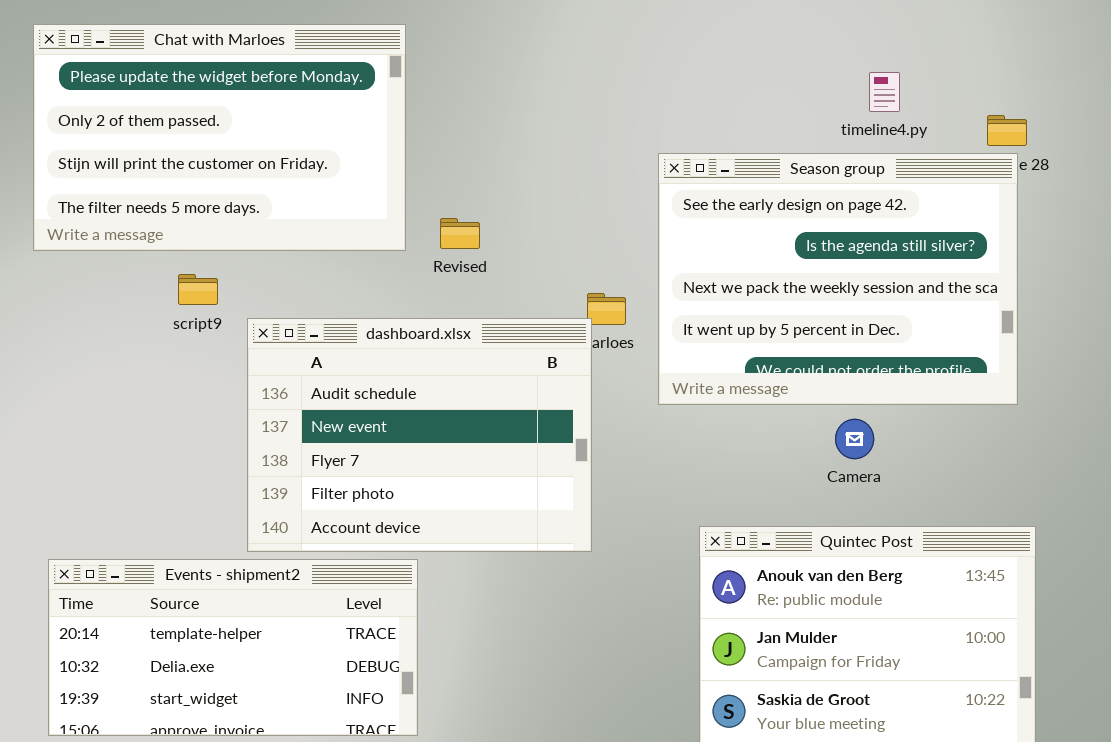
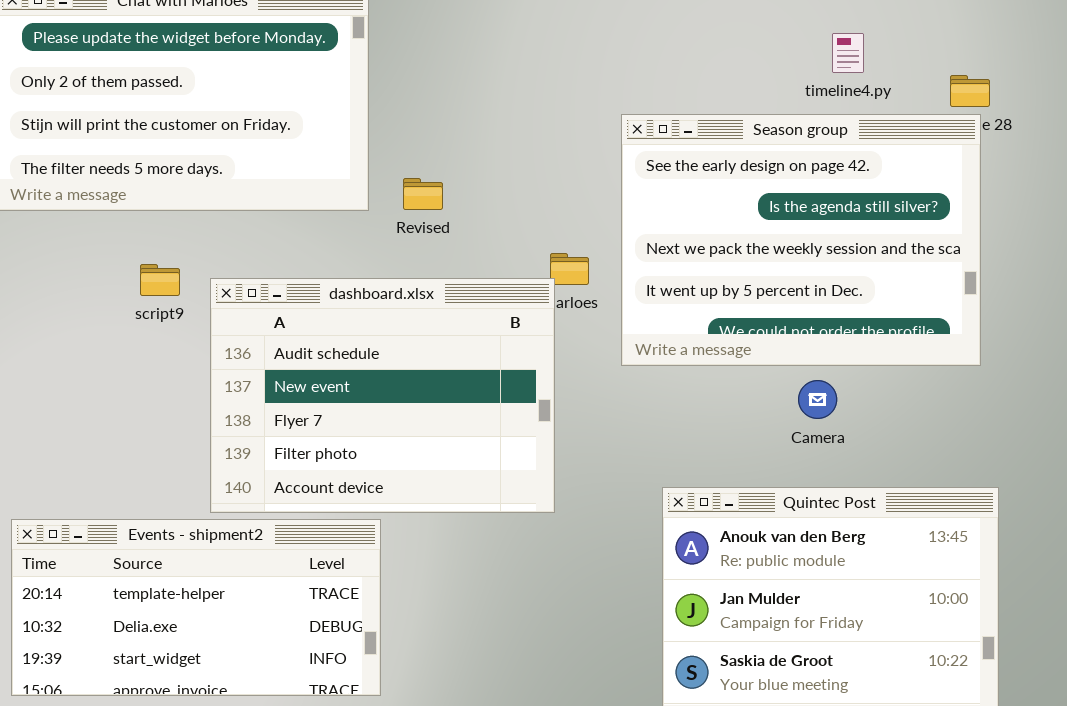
script9: [178,274,218,305] -> [140,264,180,296], moved

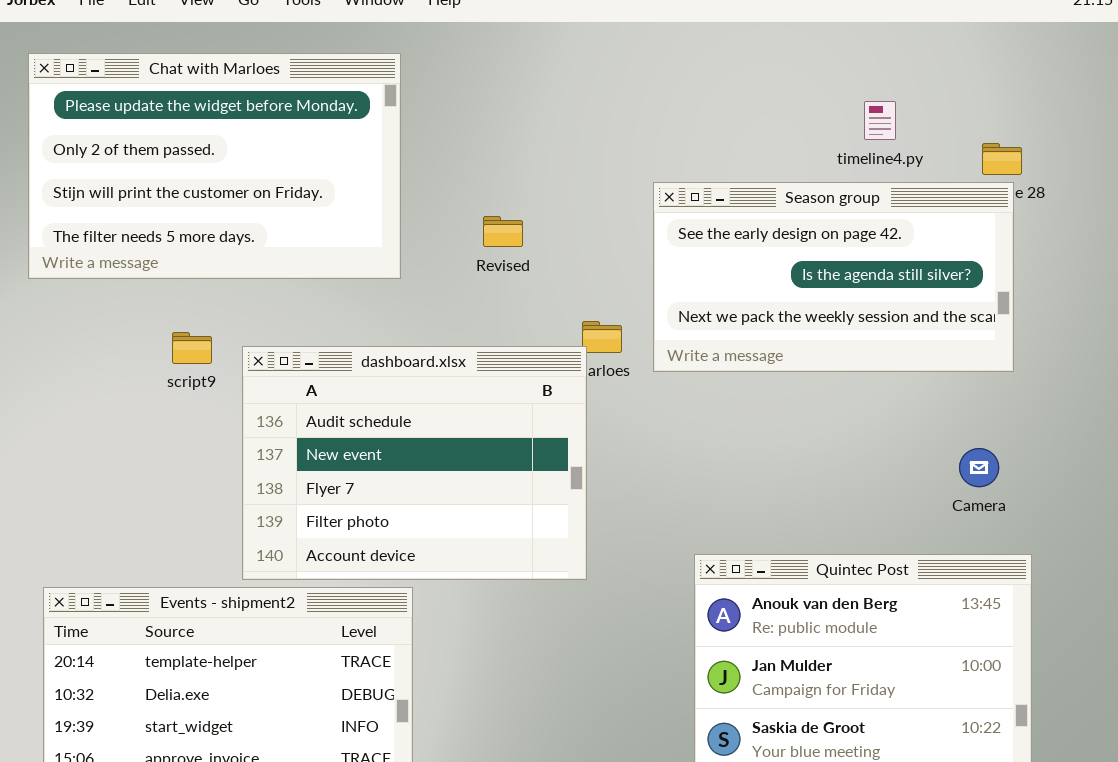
Season group: [621,114,981,366] -> [653,182,1014,372], resized
Revised: [403,178,443,210] -> [483,216,523,247], moved
Camera: [798,380,837,419] -> [959,448,999,487], moved

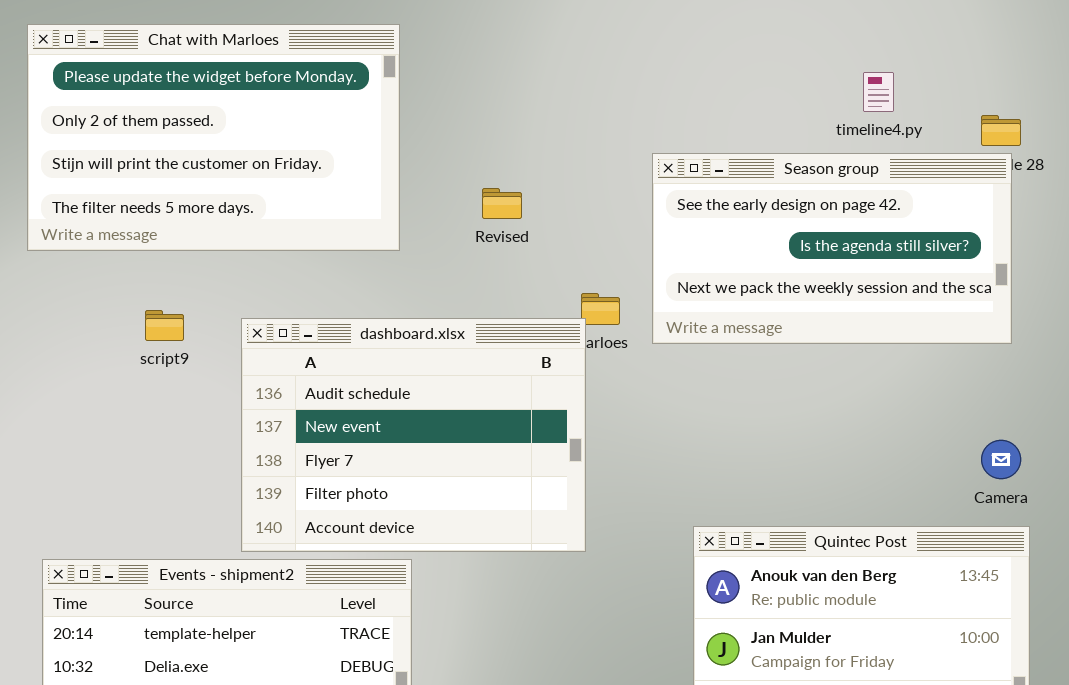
script9: [172,332,212,364] -> [145,310,184,341], moved
Camera: [959,448,999,487] -> [981,440,1021,479], moved

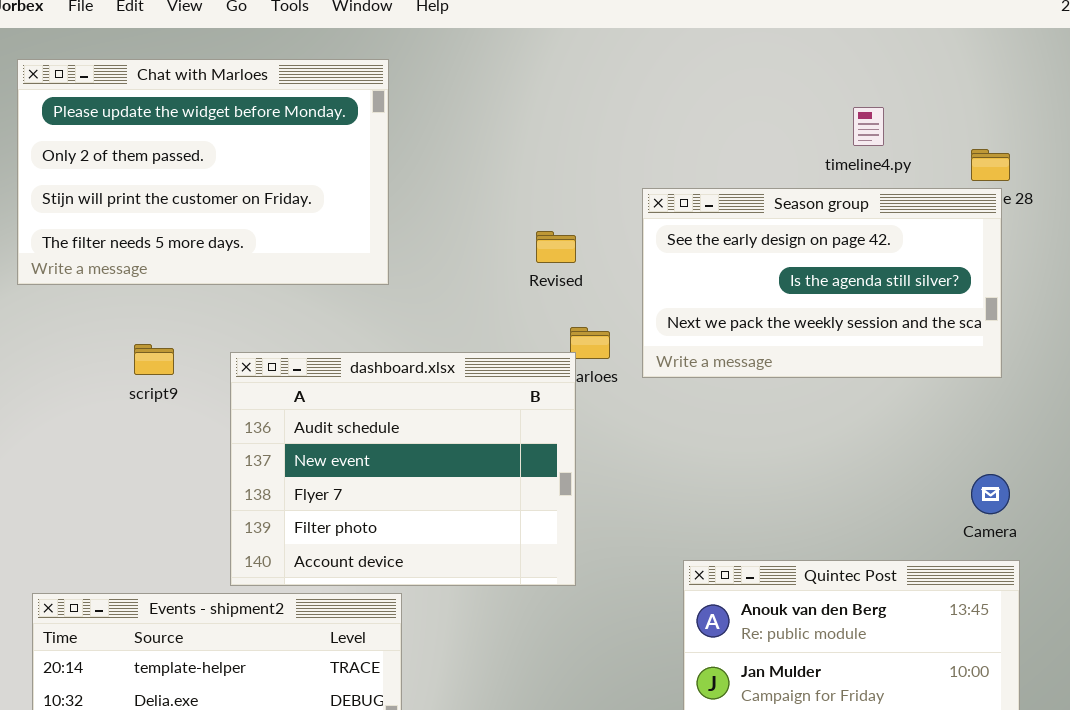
Revised: [482,188,522,219] -> [536,231,576,263], moved

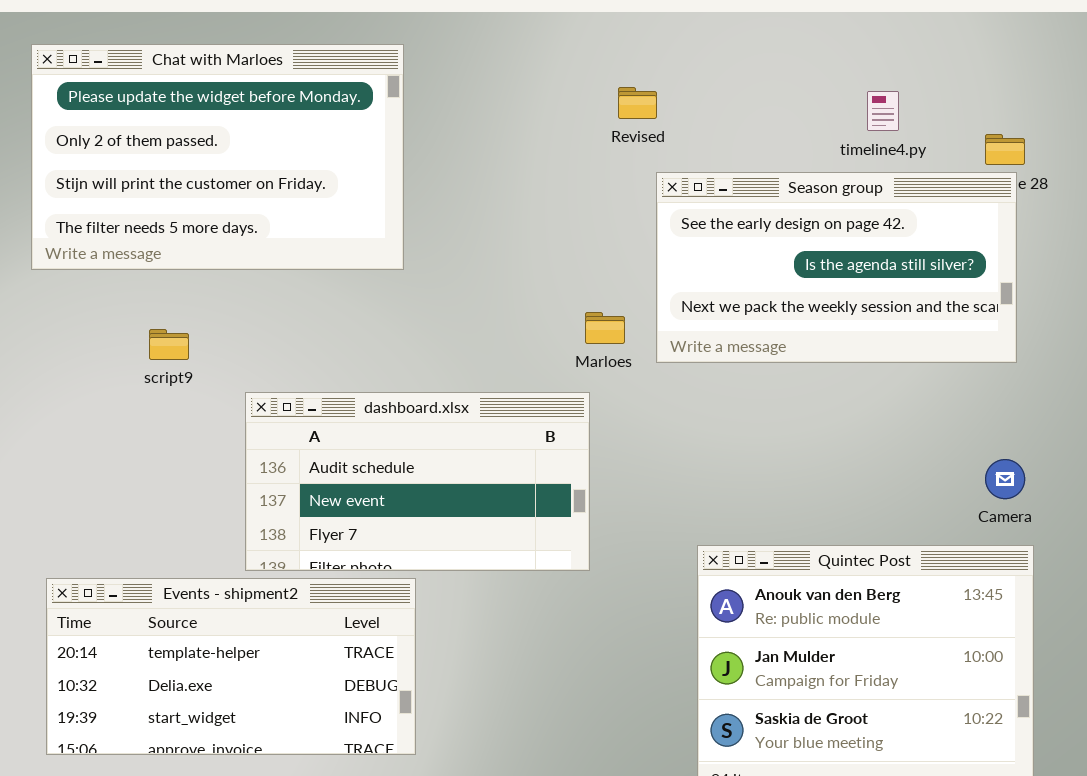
Revised: [536,231,576,263] -> [618,87,657,119], moved
dashboard.xlsx: [230,352,576,586] -> [245,392,590,571], resized

